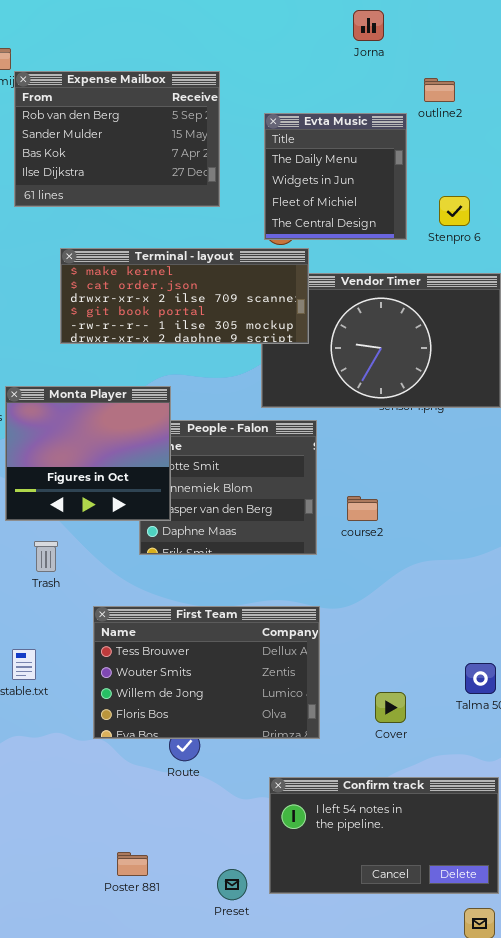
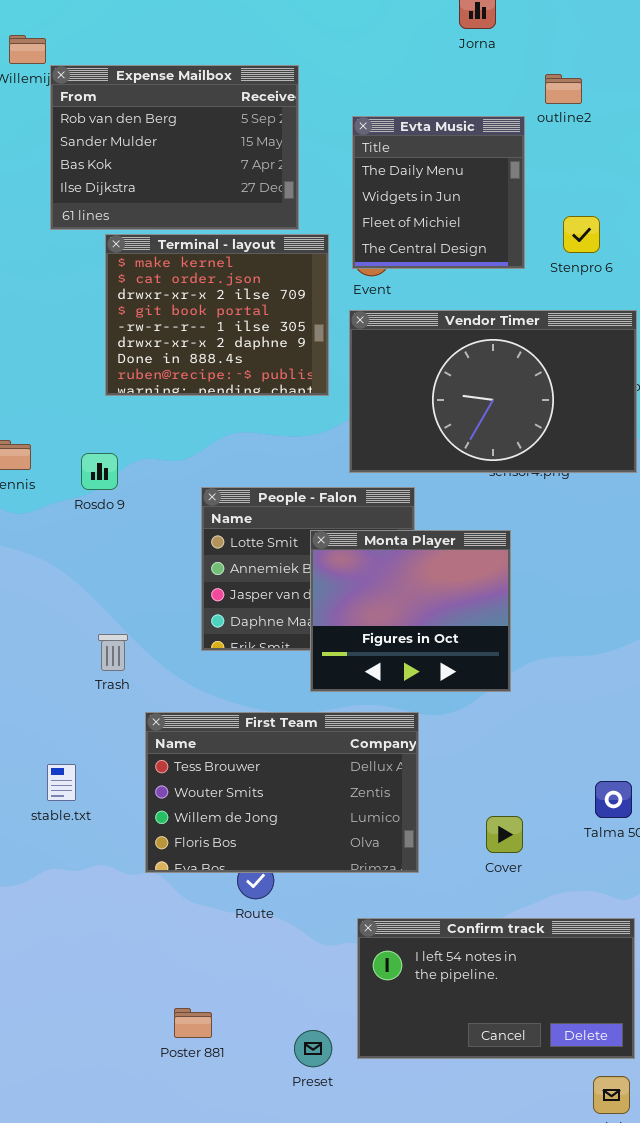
Terminal - layout: [60,248,309,344] -> [105,234,329,396], resized
Monta Player: [5,386,171,521] -> [310,530,511,692], moved
Trash: [34,541,58,572] -> [98,634,128,671], moved

